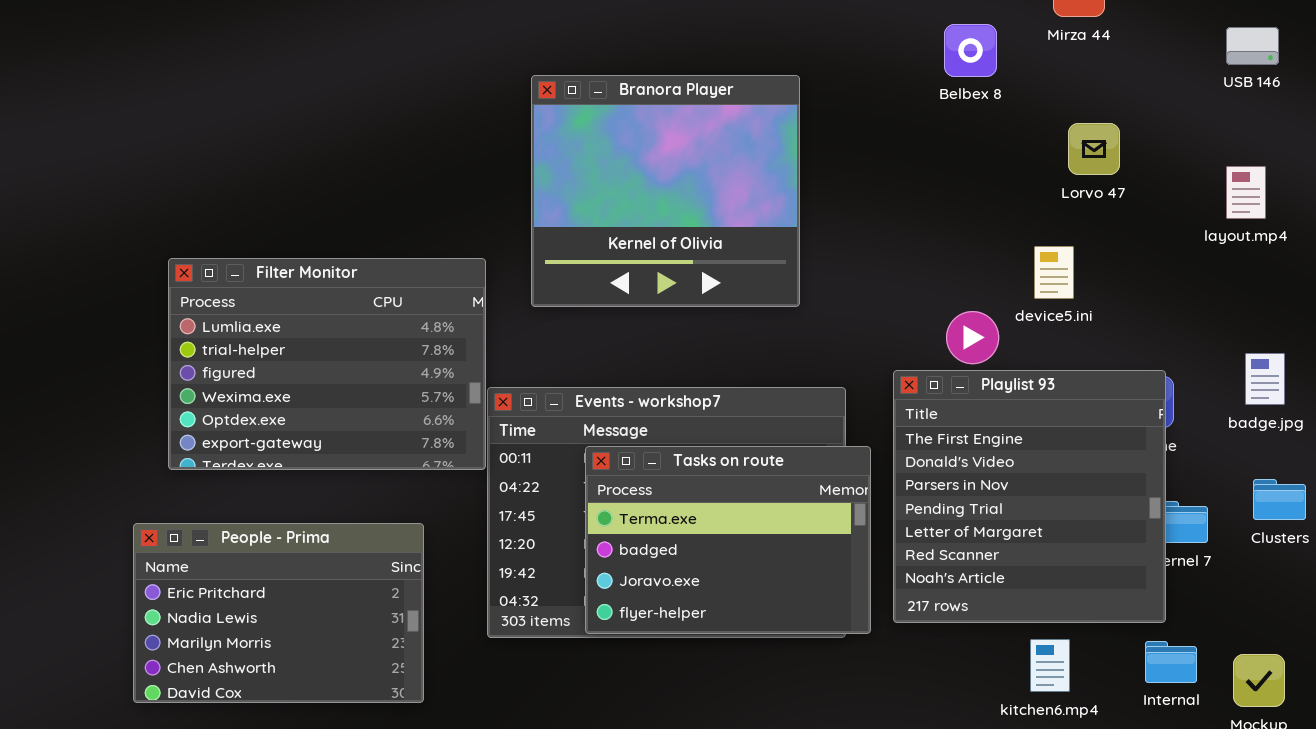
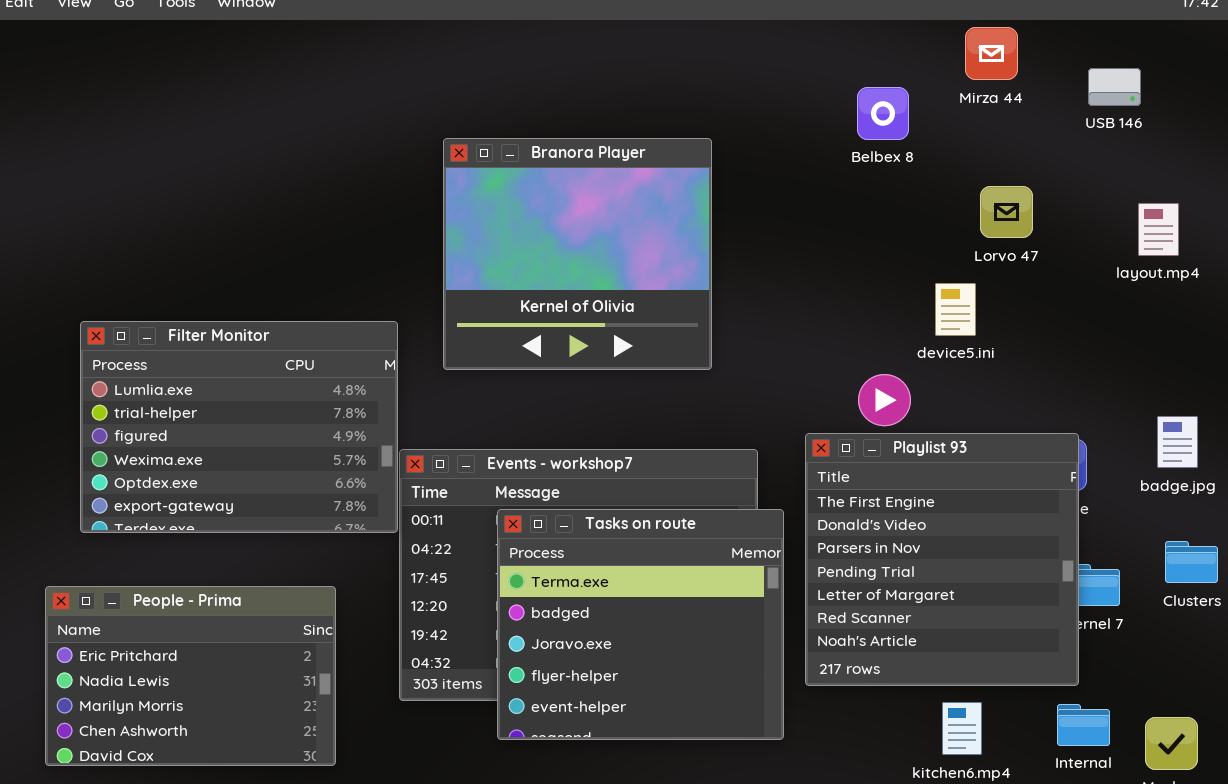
USB 146: [1226,27,1279,65] -> [1088,68,1141,106], moved
layout.mp4: [1226,166,1266,219] -> [1138,203,1179,256], moved
device5.ini: [1034,246,1074,299] -> [935,283,976,336], moved
Tasks on route: [585,446,871,634] -> [497,509,784,740], resized

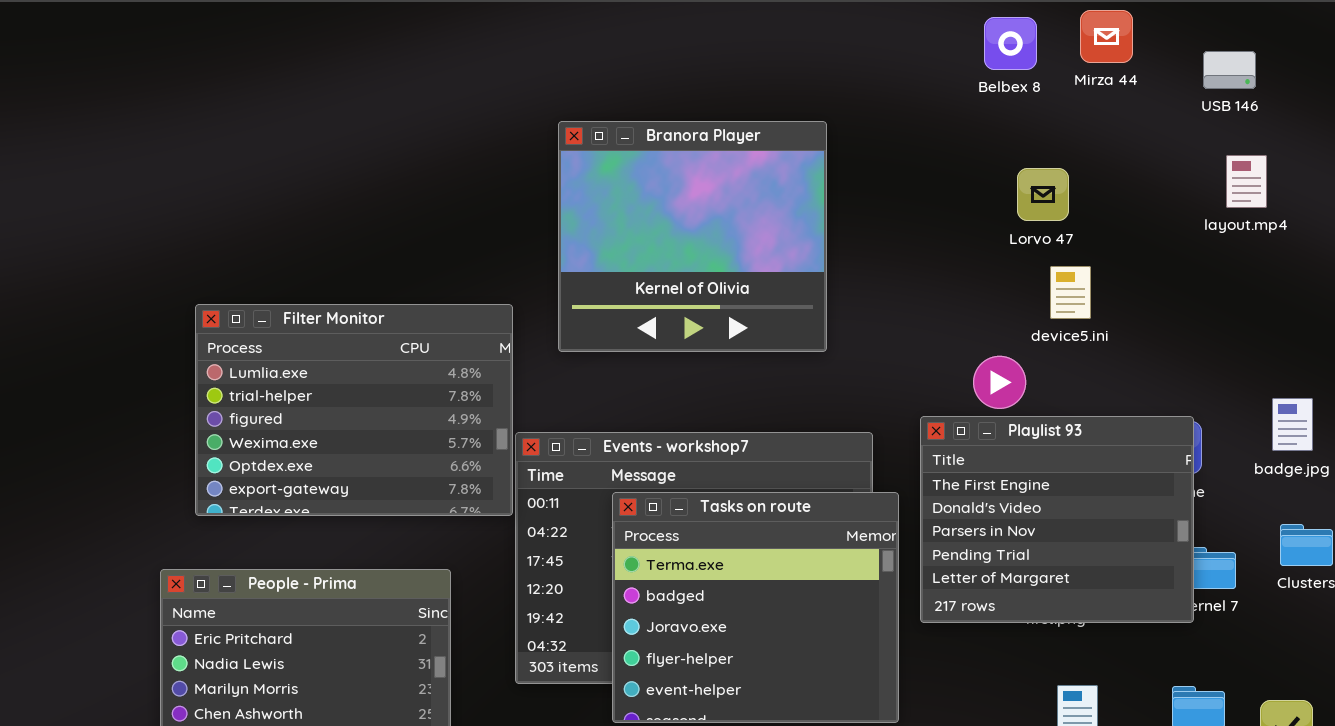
Belbex 8: [857,87,909,140] -> [984,17,1037,70], moved
Lorvo 47: [980,186,1033,238] -> [1017,168,1069,221], moved
layout.mp4: [1138,203,1179,256] -> [1226,155,1267,208], moved
Playlist 93: [805,433,1079,686] -> [920,416,1194,623], resized

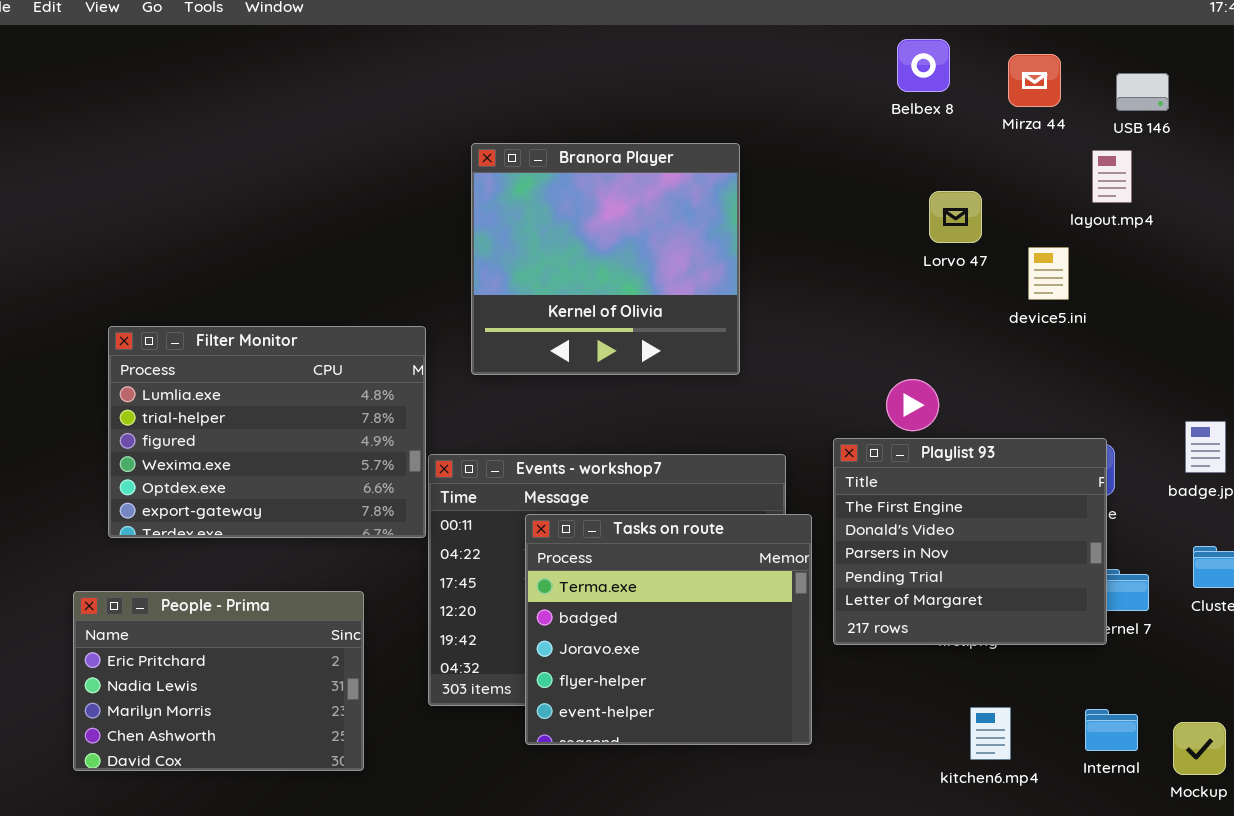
Mirza 44: [1080,10,1133,63] -> [1008,54,1061,107], moved
layout.mp4: [1226,155,1267,208] -> [1092,150,1132,203], moved
device5.ini: [1050,266,1091,319] -> [1028,247,1069,300], moved

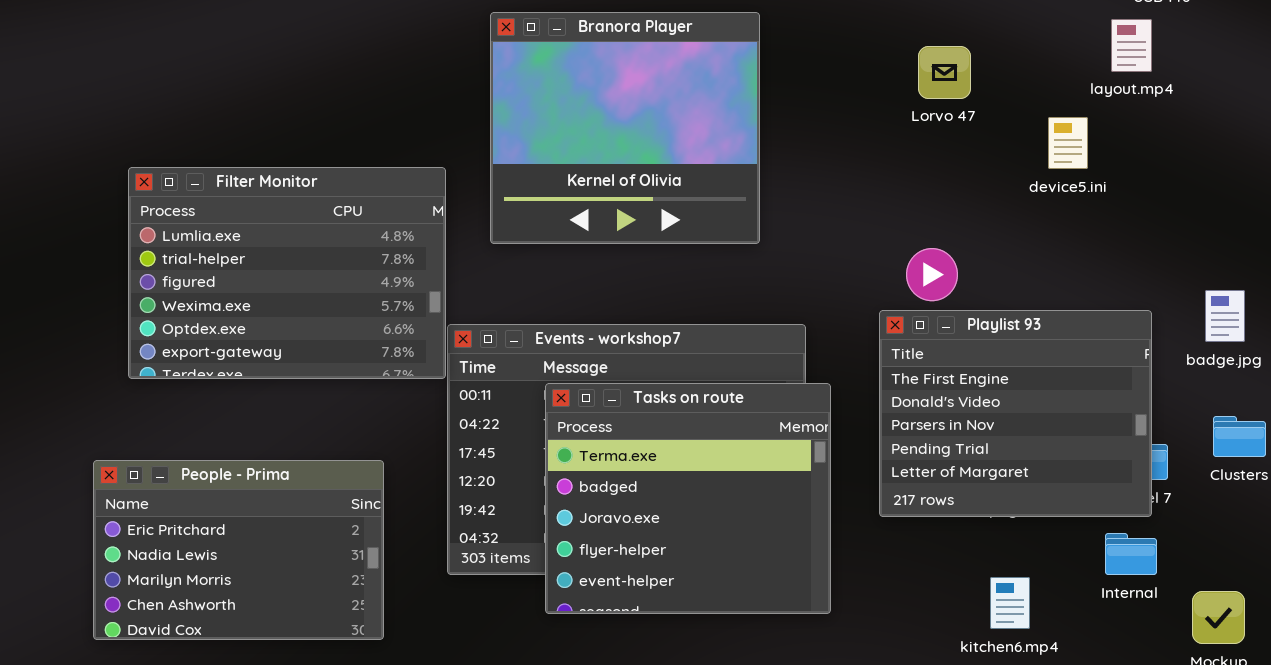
Lorvo 47: [929,191,982,243] -> [918,46,971,99], moved
Filter Monitor: [108,326,426,538] -> [128,167,446,379], moved
Playlist 93: [833,438,1107,645] -> [879,310,1152,517], moved
Internal: [1085,709,1138,751] -> [1105,533,1157,575], moved

